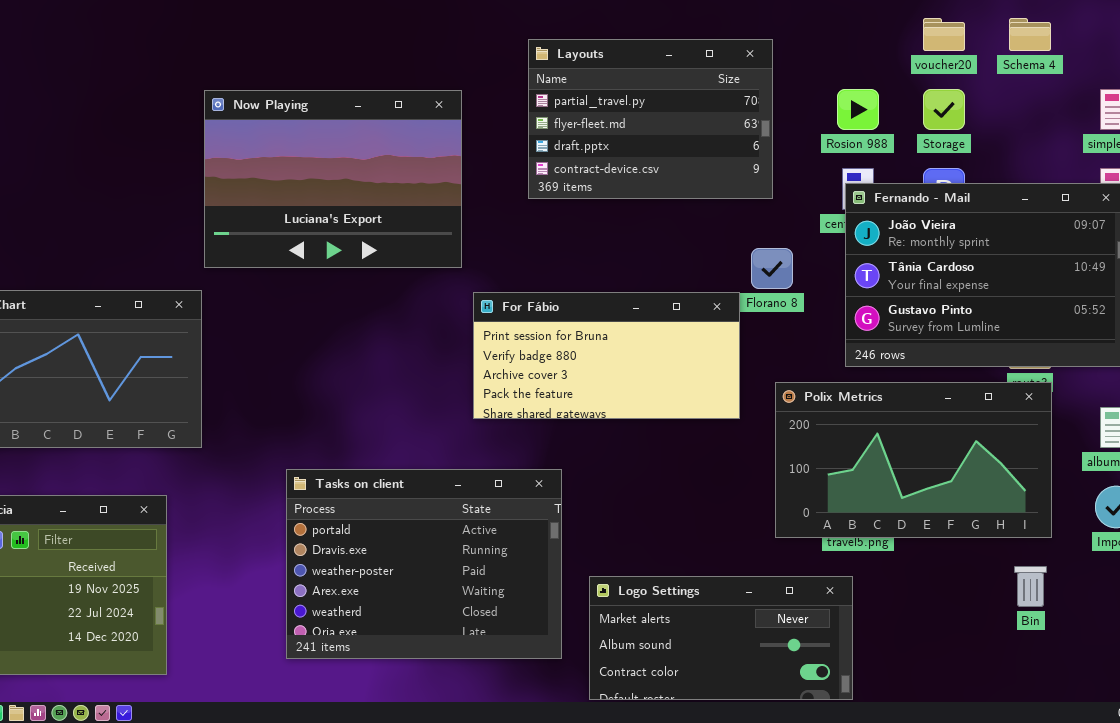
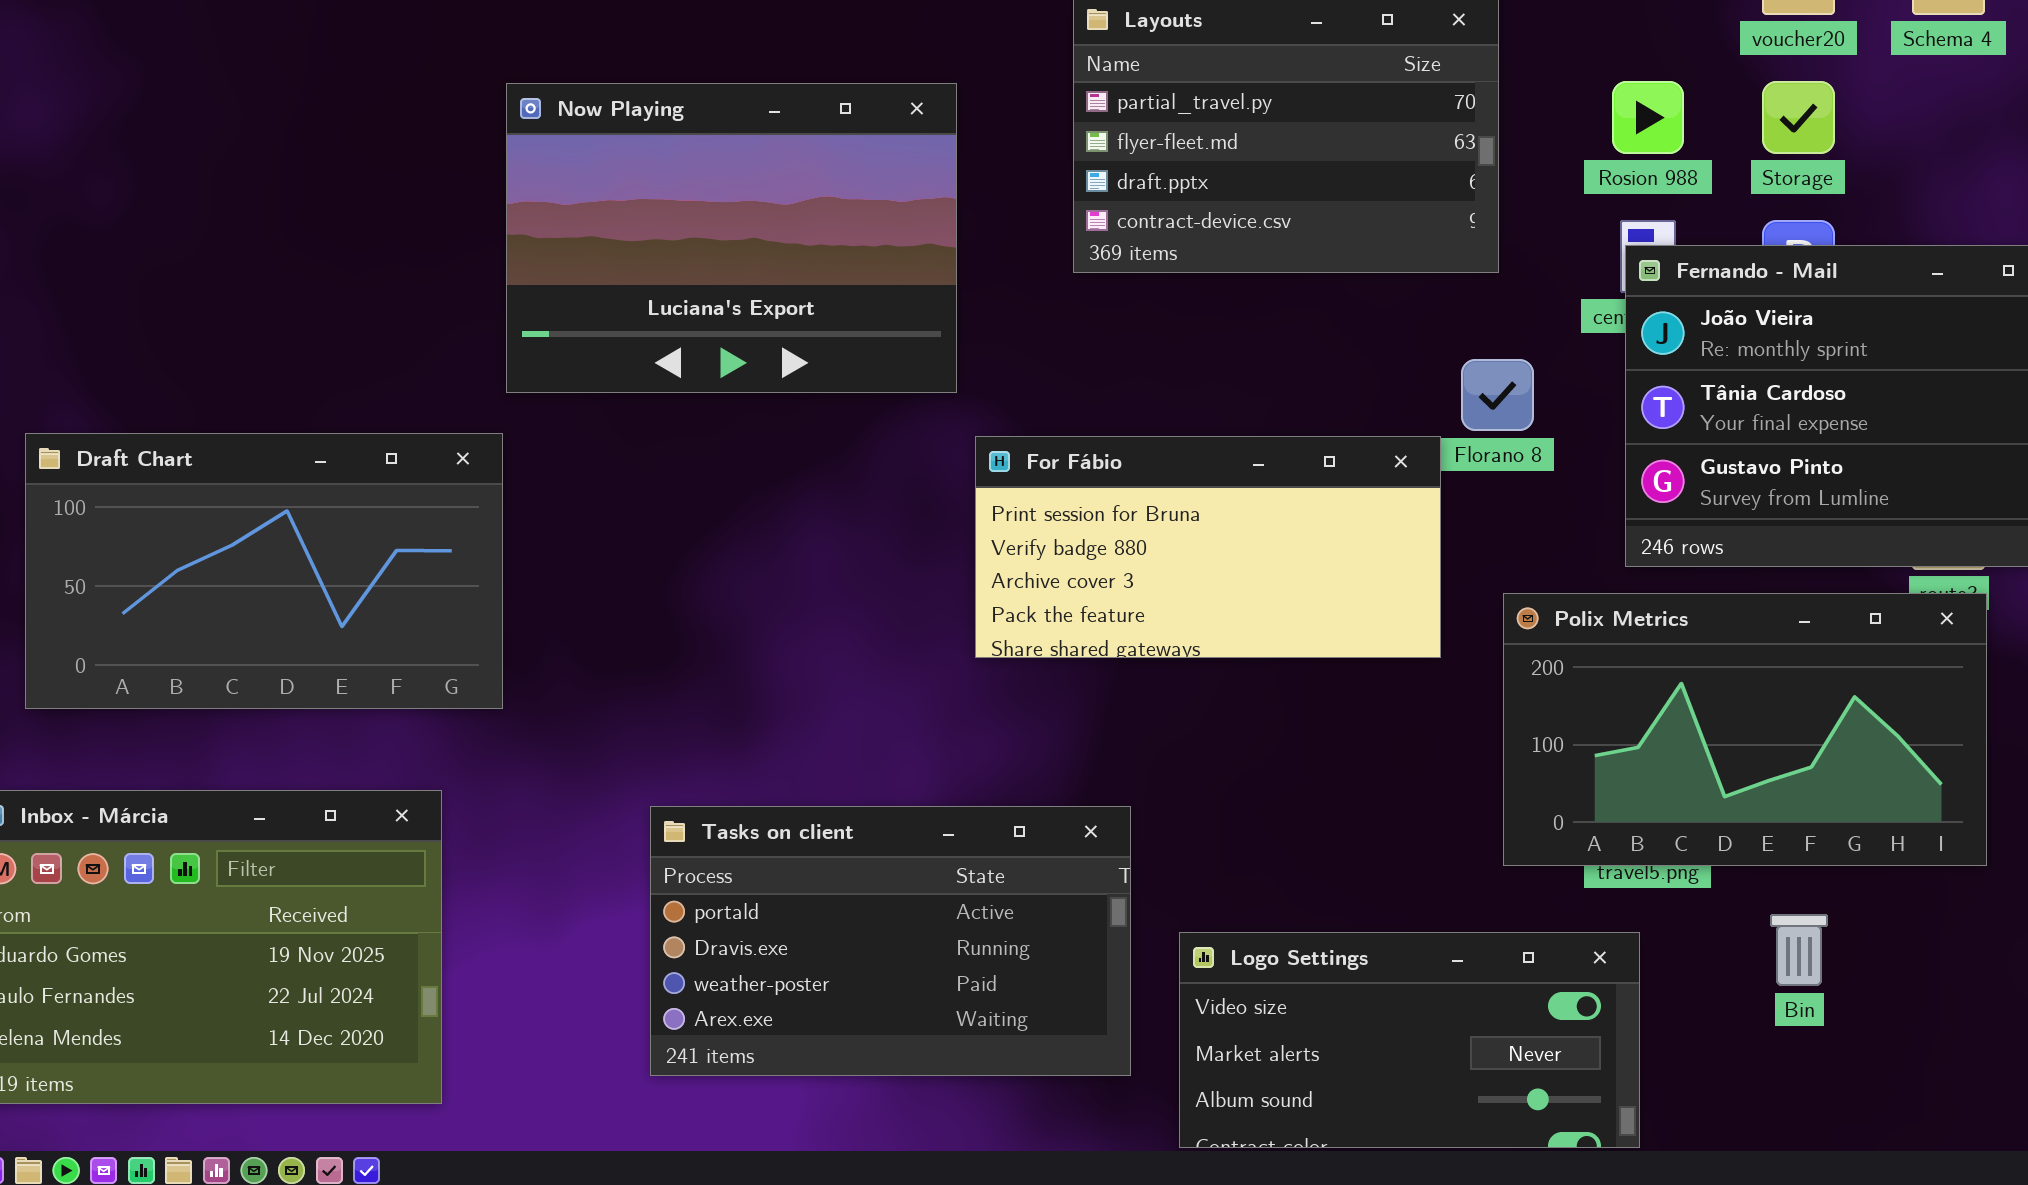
Tasks on client: [286,469,562,659] -> [650,806,1131,1076], resized
Bin: [1014,566,1047,607] -> [1770,914,1828,986], moved
Logo Settings: [589,576,853,700] -> [1179,932,1640,1148], scrolled up 1 row

